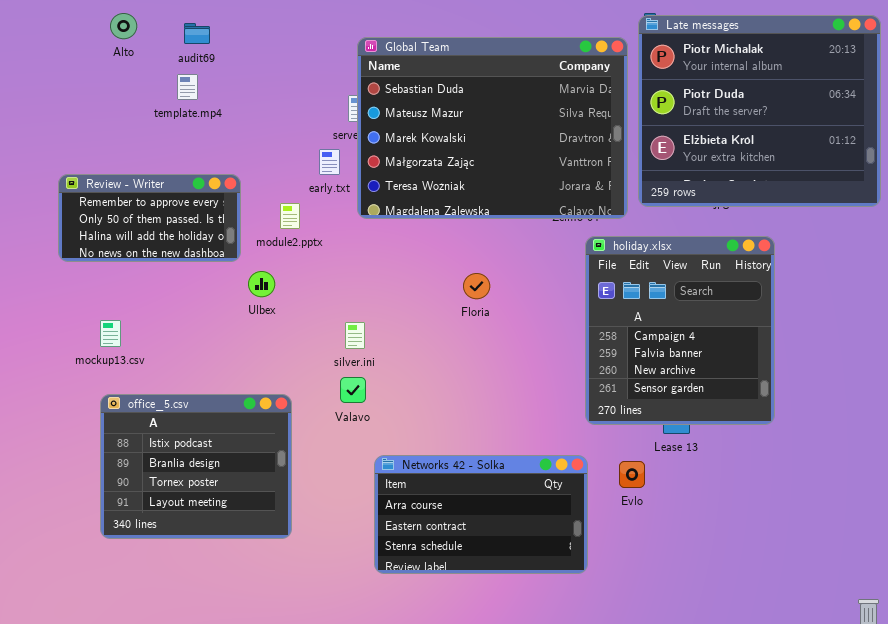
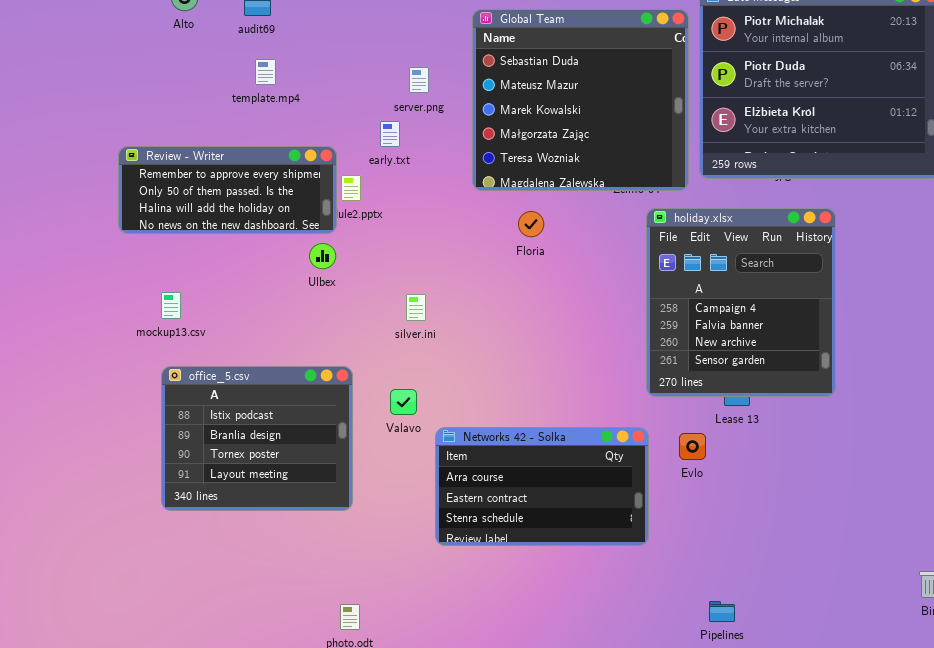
Global Team: [357,37,628,219] -> [472,9,689,191], resized
template.mp4: [177,74,198,100] -> [255,59,276,85], moved
Review - Writer: [58,174,241,262] -> [118,146,337,234], resized
Floria: [463,273,490,299] -> [518,211,544,237], moved
Valavo: [340,377,366,403] -> [390,389,417,415], moved

